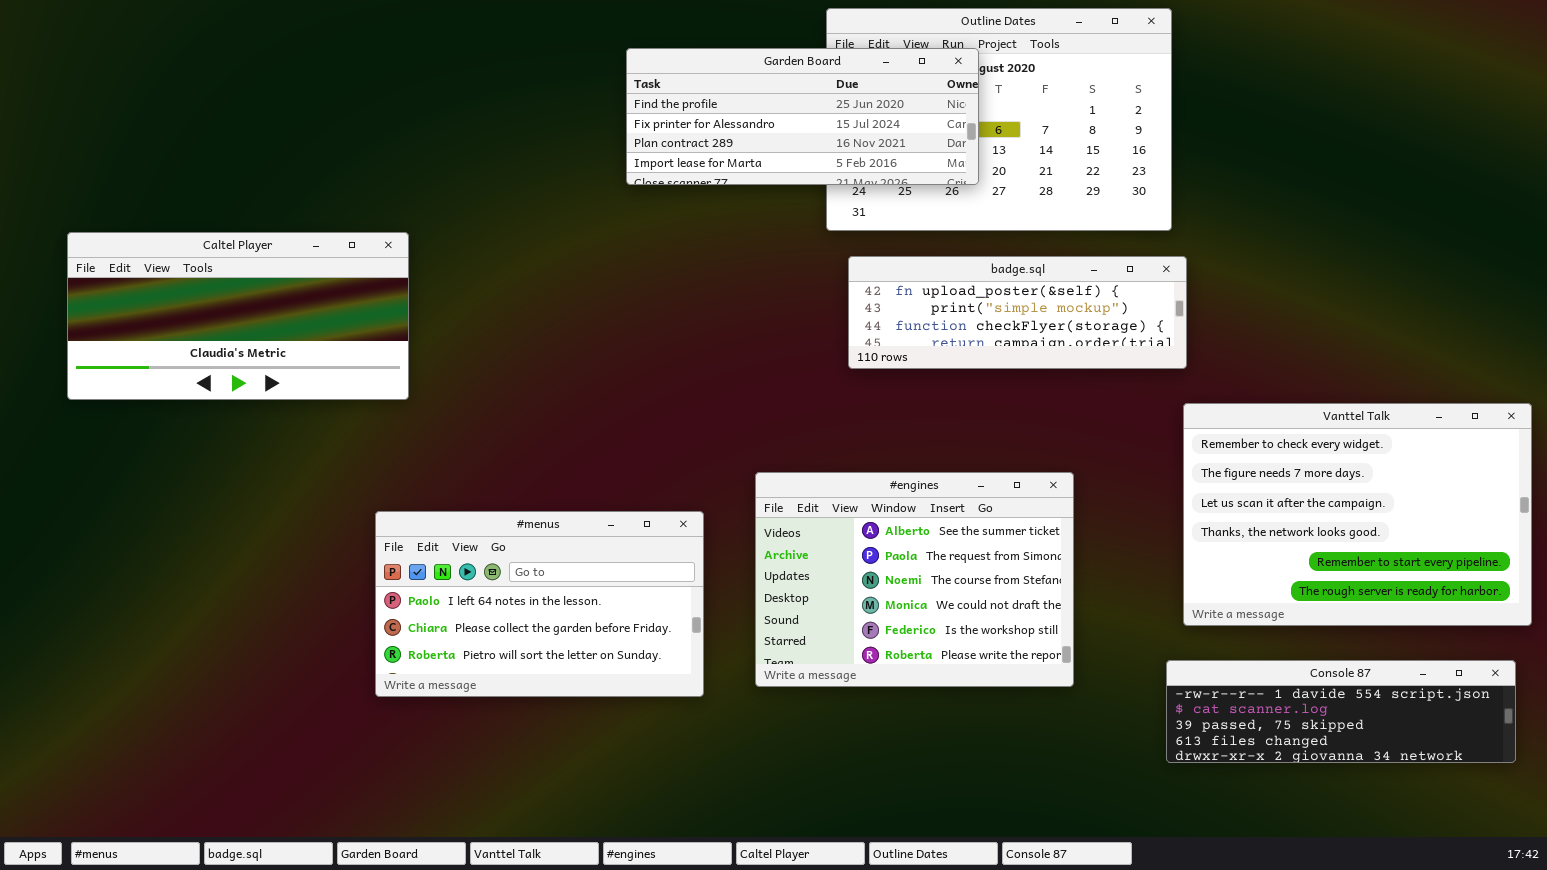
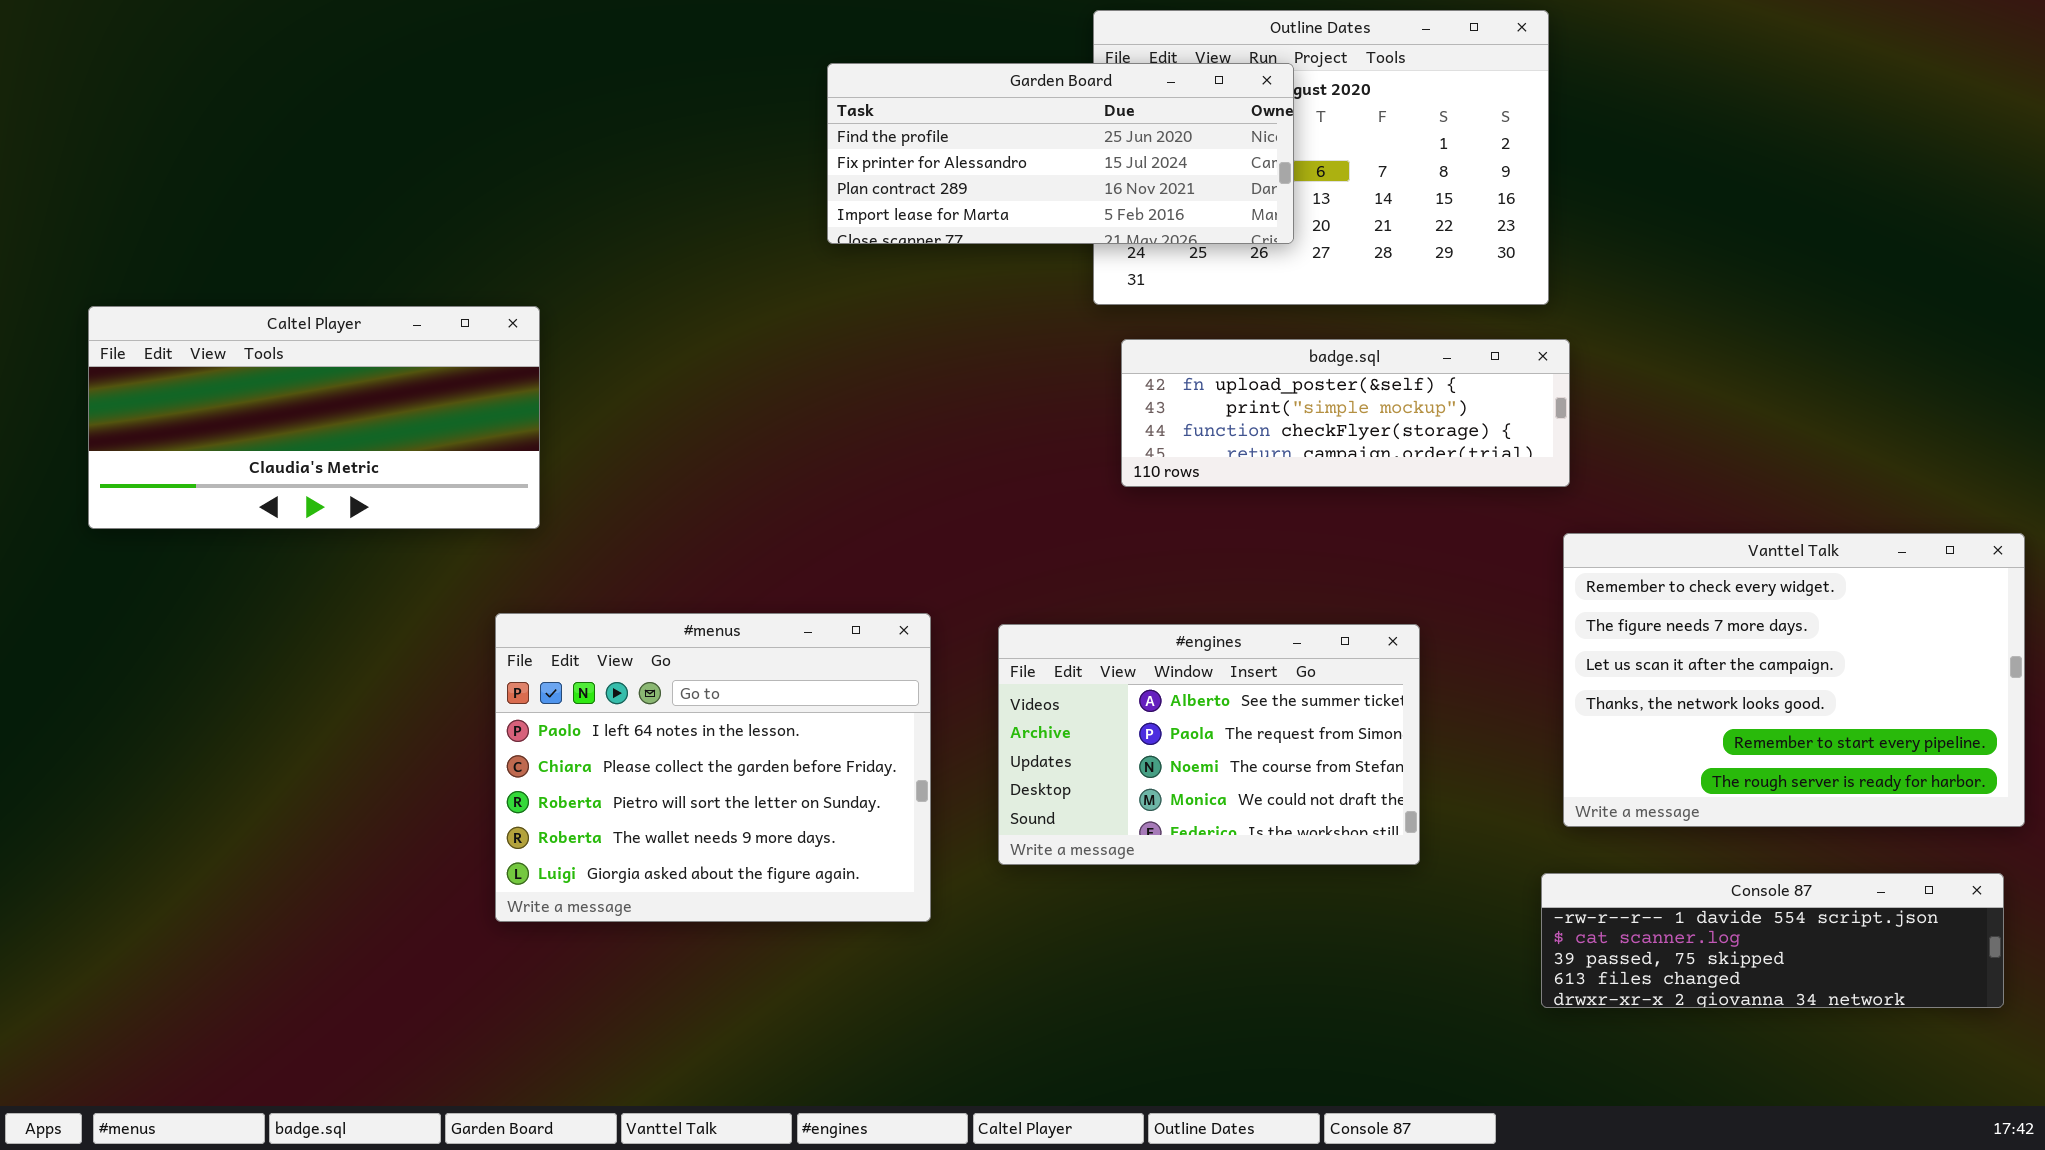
#engines: [755,472,1074,687] -> [998,624,1420,865], resized
#menus: [375,511,704,697] -> [495,613,931,922], resized

